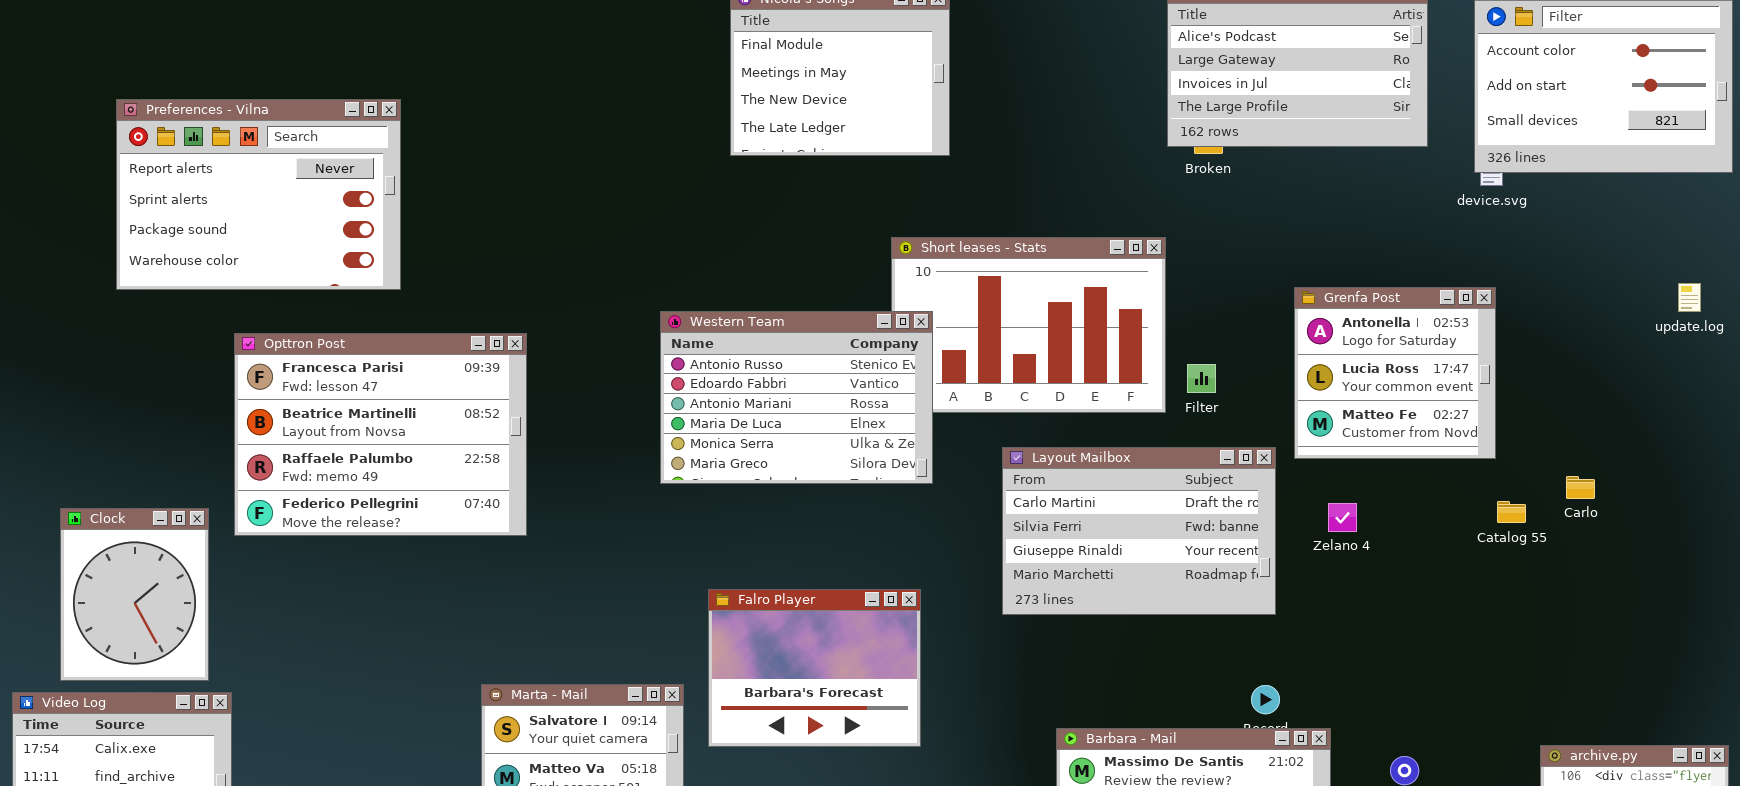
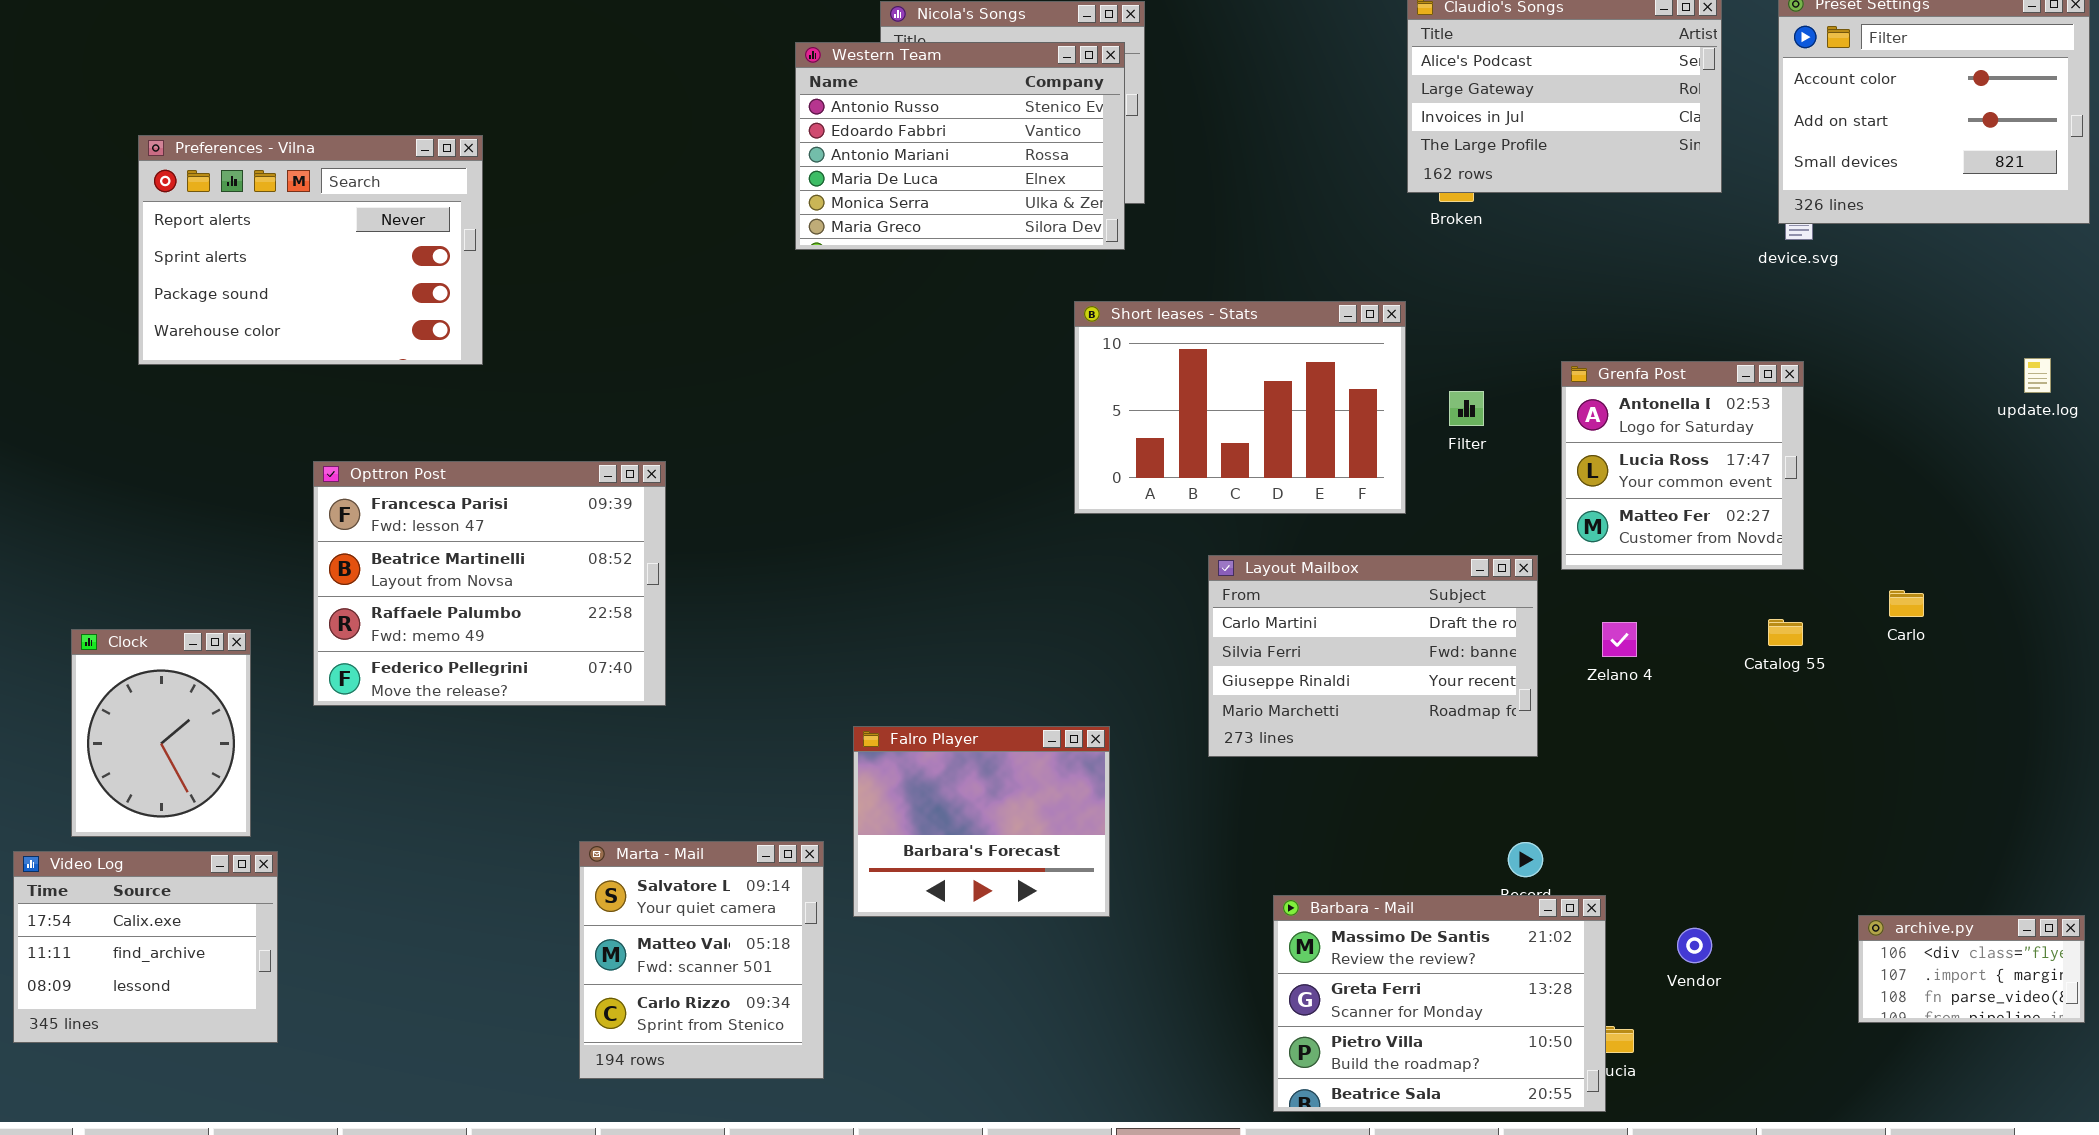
Western Team: [660,311,933,484] -> [795,42,1125,250], moved
Opttron Post: [234,333,527,536] -> [313,461,666,706], moved
Filter: [1187,364,1216,393] -> [1449,391,1484,426], moved
Catalog 55: [1497,501,1526,523] -> [1768,619,1803,646], moved

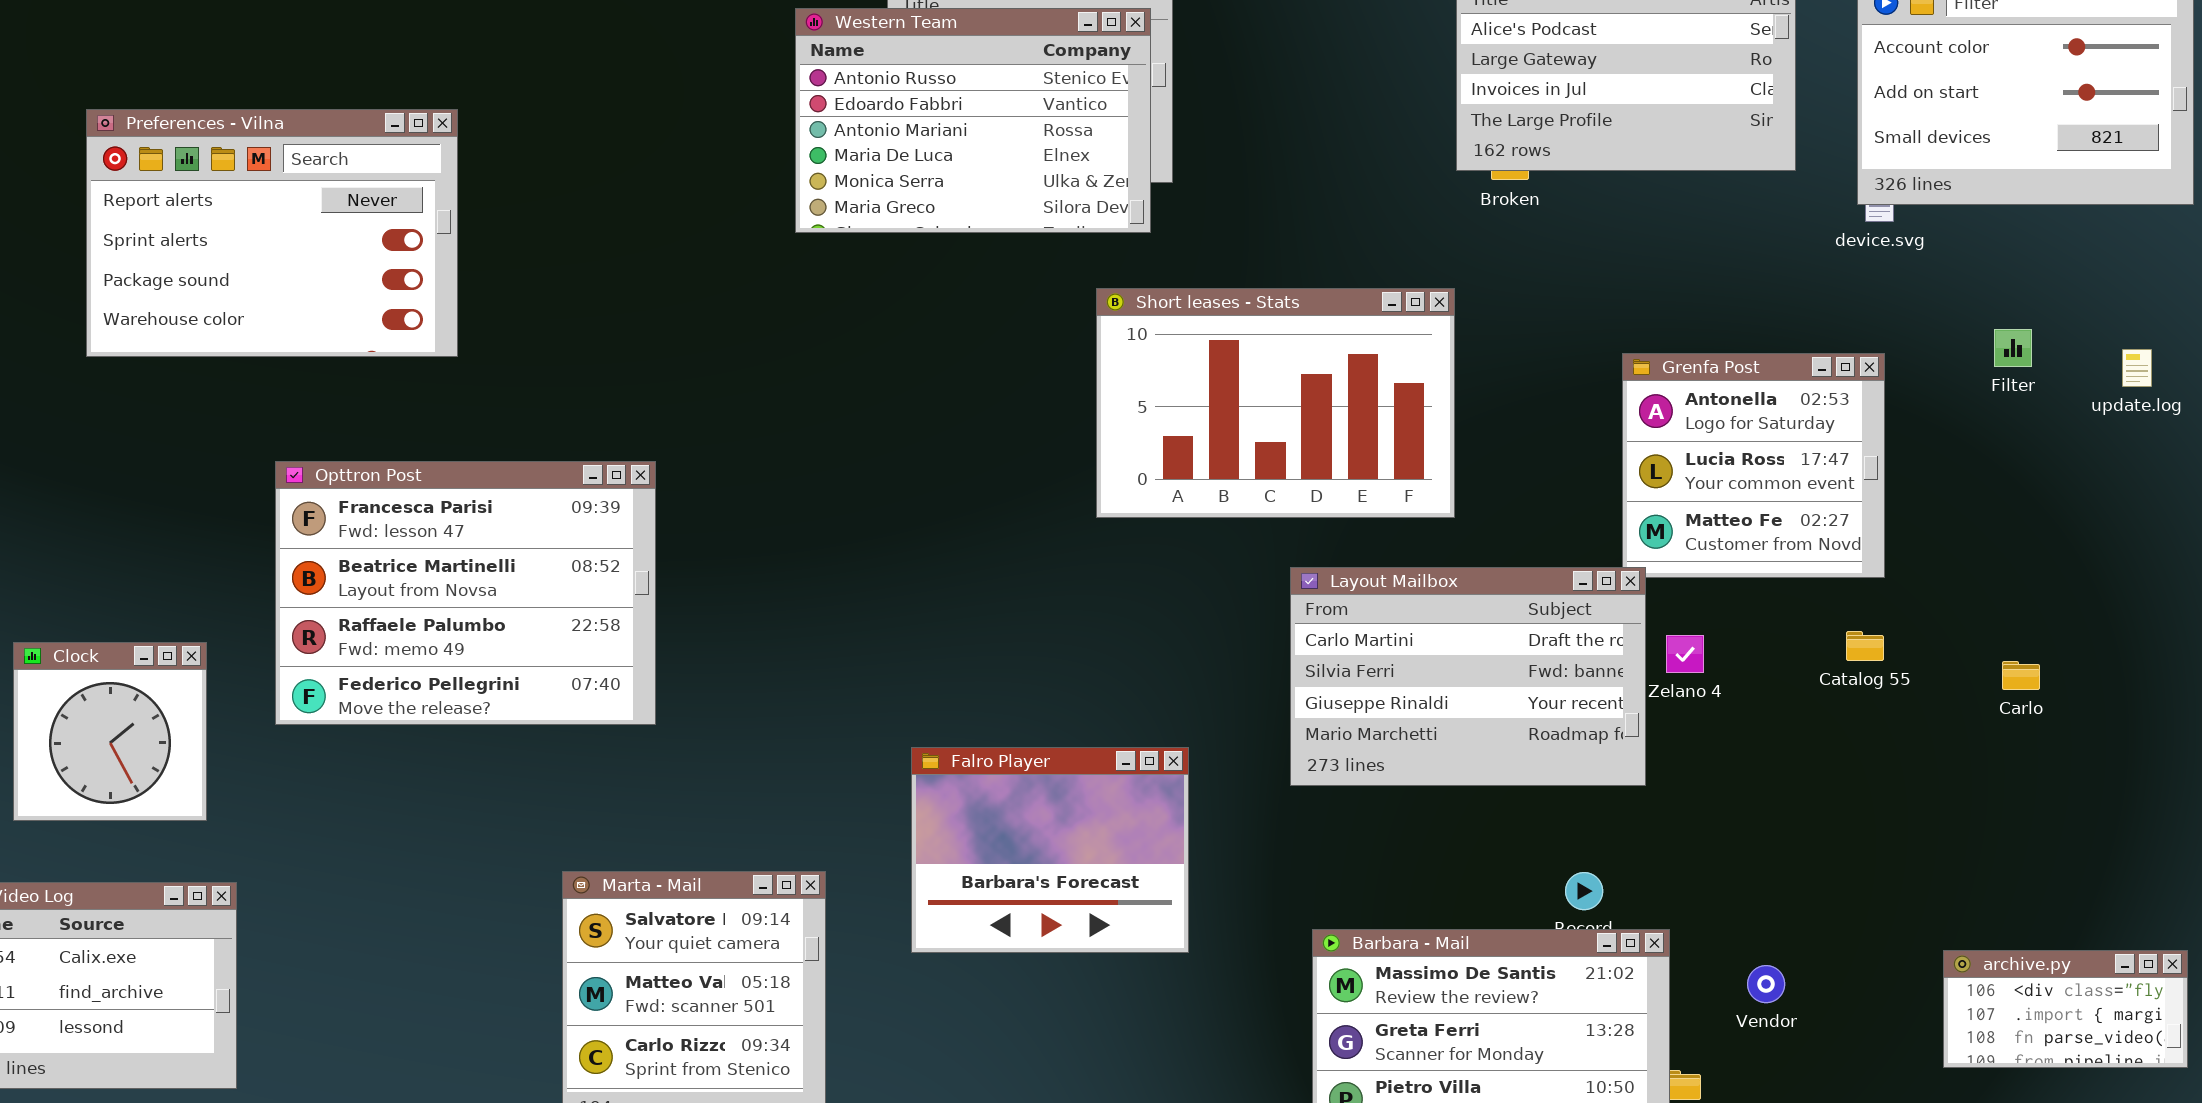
Filter: [1449,391,1484,426] -> [1994,329,2032,367], moved
Layout Mailbox: [1208,555,1538,757] -> [1290,567,1646,786], moved
Carlo: [1889,590,1924,617] -> [2002,661,2040,690], moved
Clock: [71,629,251,837] -> [13,642,207,821], resized
Falro Player: [853,726,1110,917] -> [911,747,1189,953], moved

